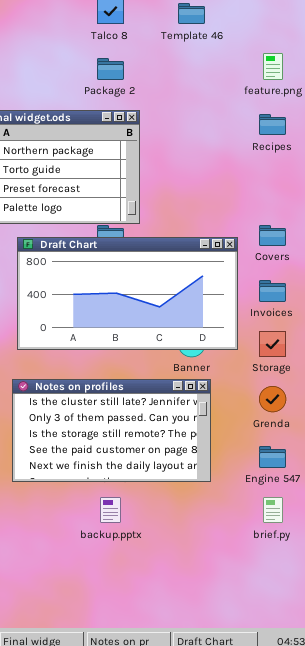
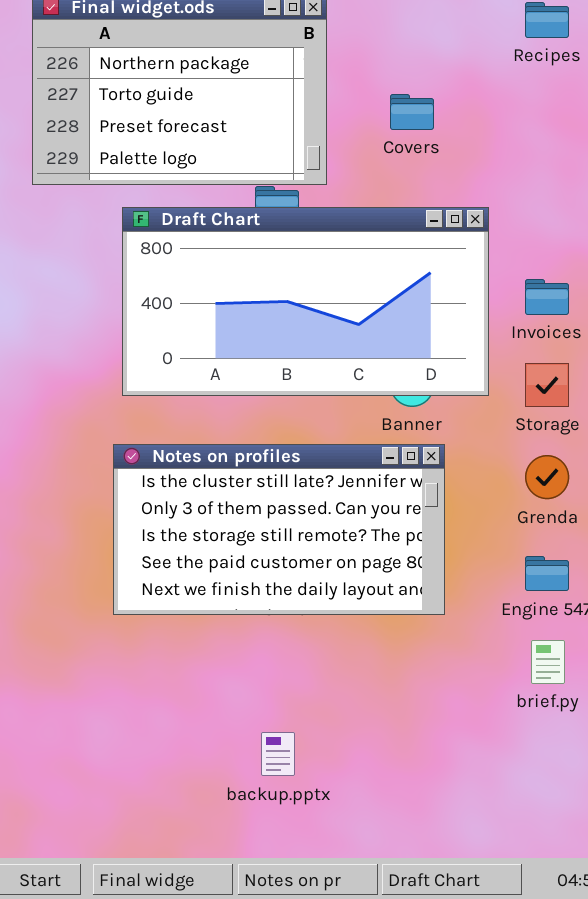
Covers: [259,225,286,246] -> [390,94,434,130], moved
backup.pptx: [100,497,121,523] -> [261,732,295,776], moved

